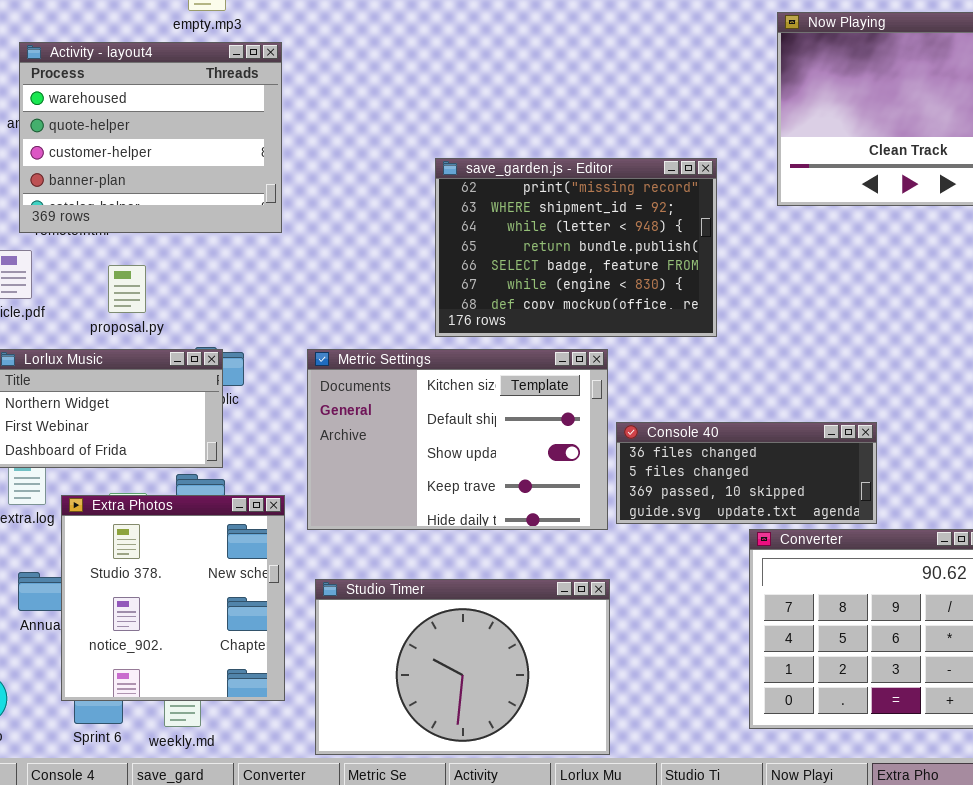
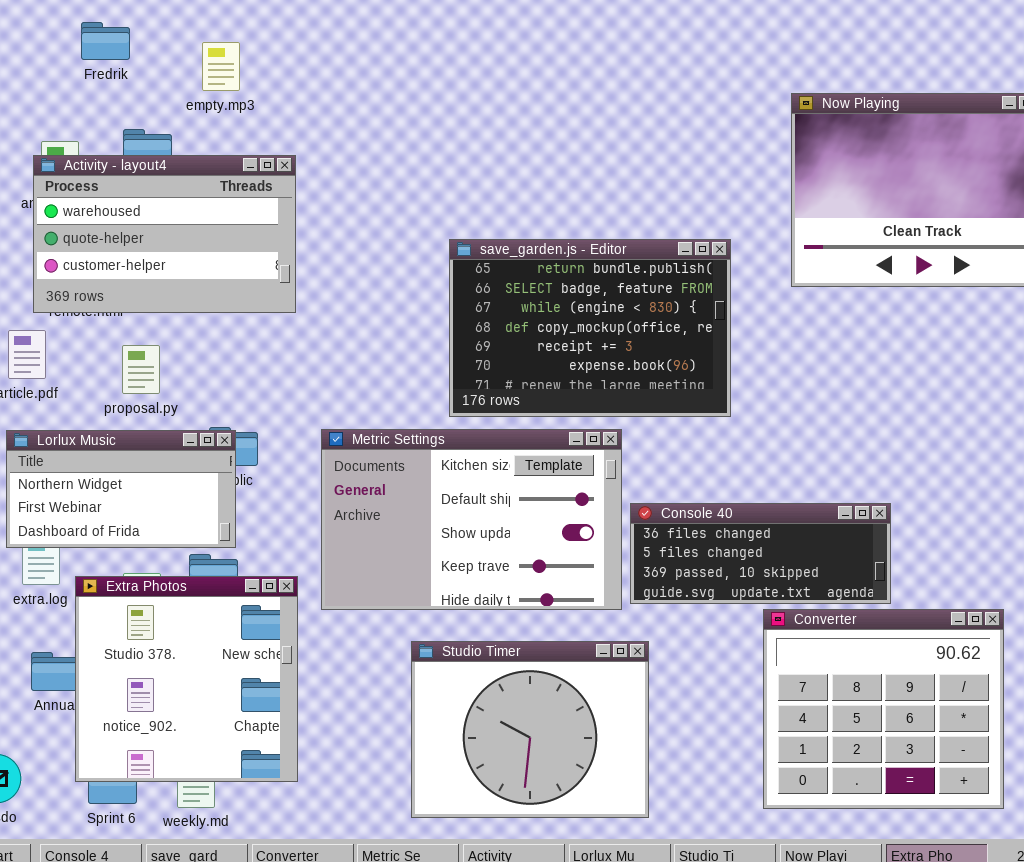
Activity - layout4: [19,42,282,233] -> [33,155,296,313], resized
save_garden.js - Editor: [435,158,717,337] -> [449,239,731,417], scrolled down 3 rows
Studio Timer: [315,579,610,755] -> [411,641,649,818], moved, resized

